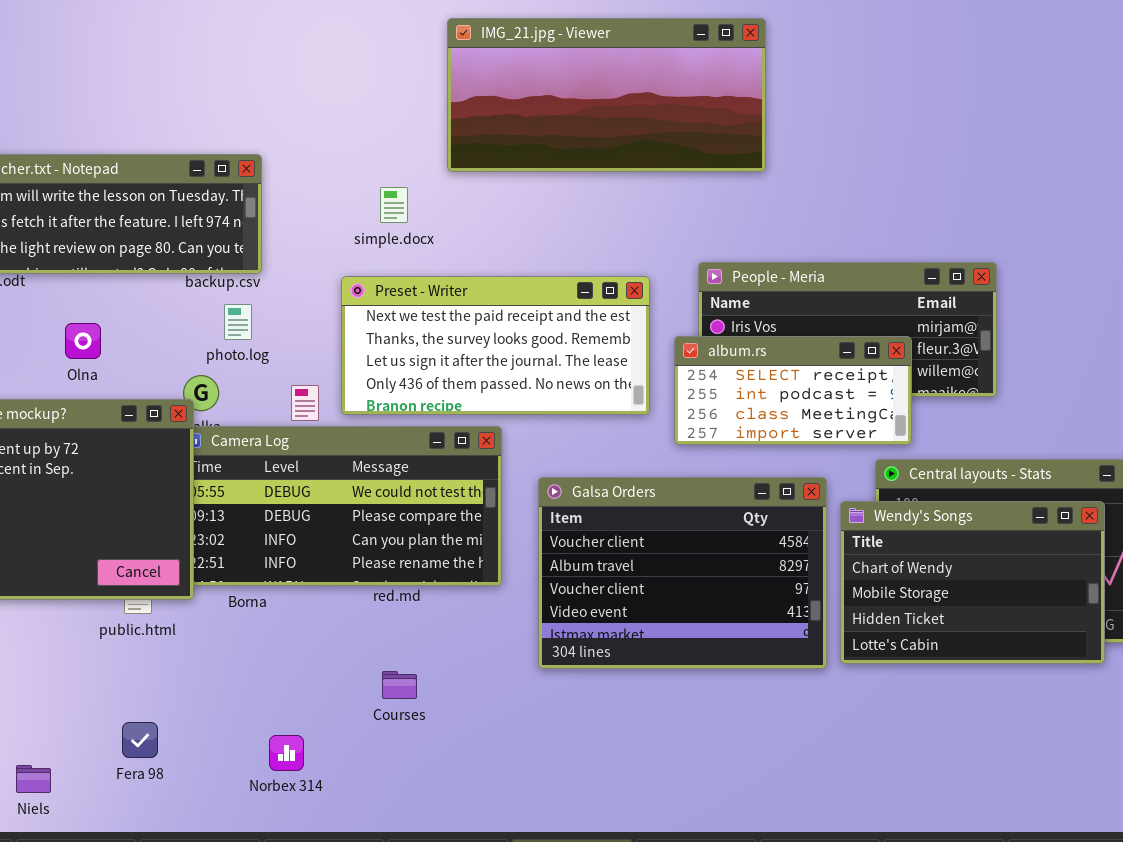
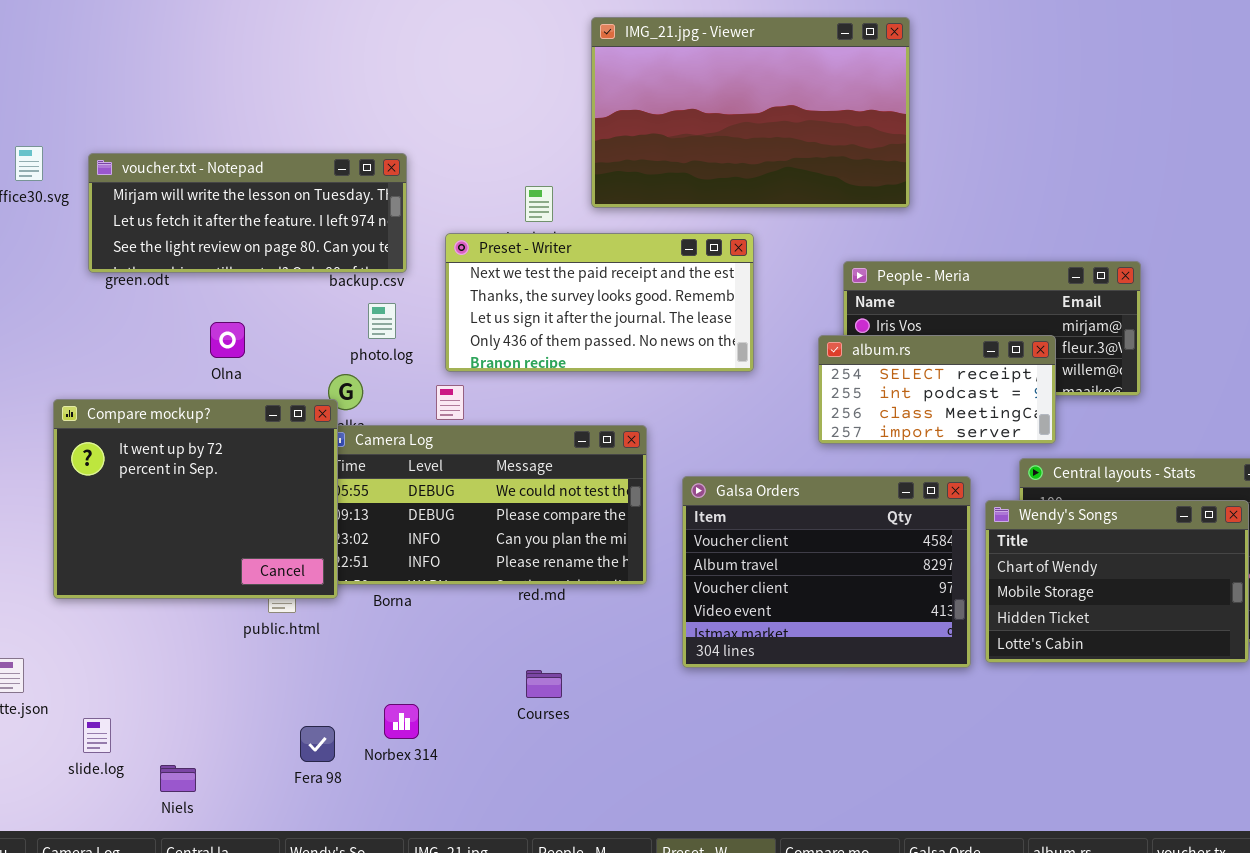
IMG_21.jpg - Viewer: [447,18,766,172] -> [591,17,910,208], resized
Preset - Writer: [341,276,650,415] -> [445,233,754,372], moved
Fera 98: [122,722,158,758] -> [300,726,335,762], moved
Norbex 314: [269,735,304,771] -> [384,704,419,739], moved

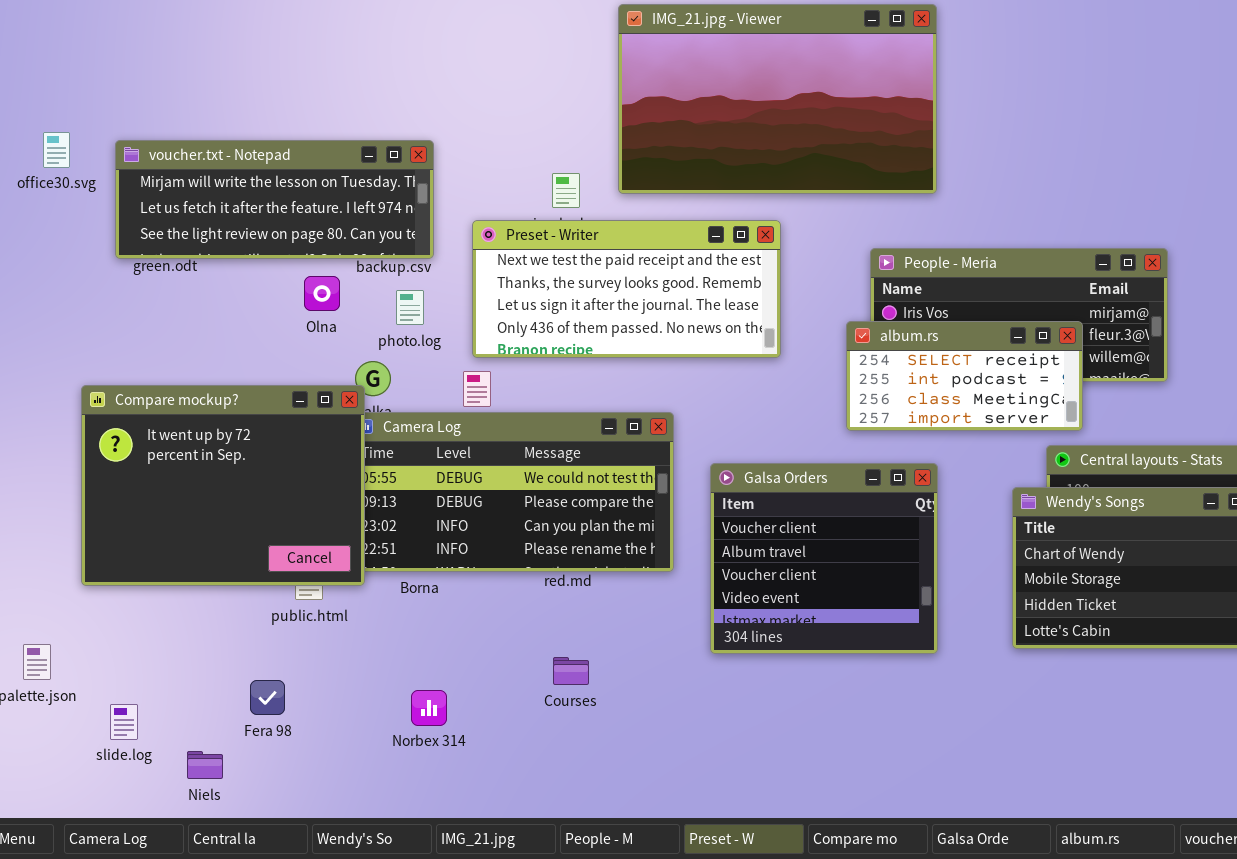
Olna: [210,322,245,358] -> [304,276,340,311], moved
Galsa Orders: [682,476,971,668] -> [710,463,938,654], resized
Fera 98: [300,726,335,762] -> [250,680,285,715], moved

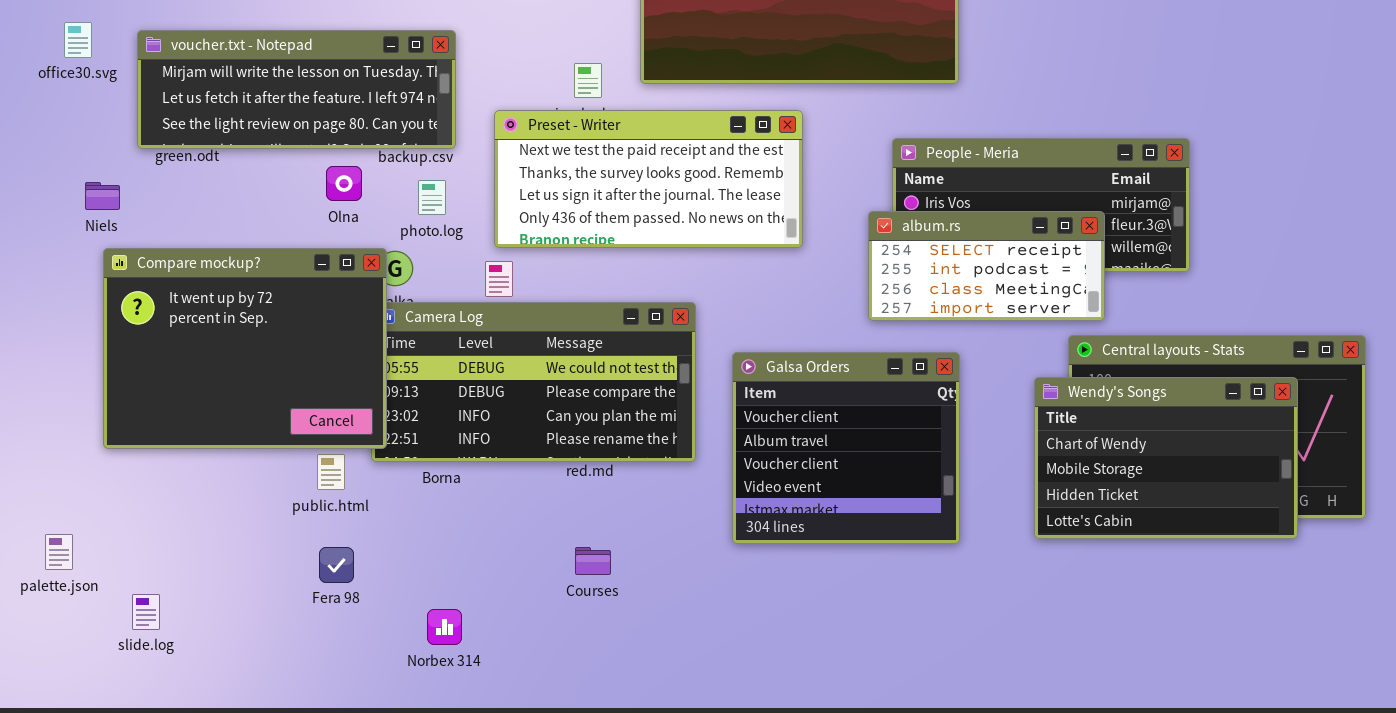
Compare mockup?: [81,385,365,586] -> [103,248,387,449], moved
Fera 98: [250,680,285,715] -> [319,547,354,583], moved
Norbex 314: [411,690,447,726] -> [427,609,462,645], moved
Niels: [187,751,223,779] -> [85,182,120,210], moved

